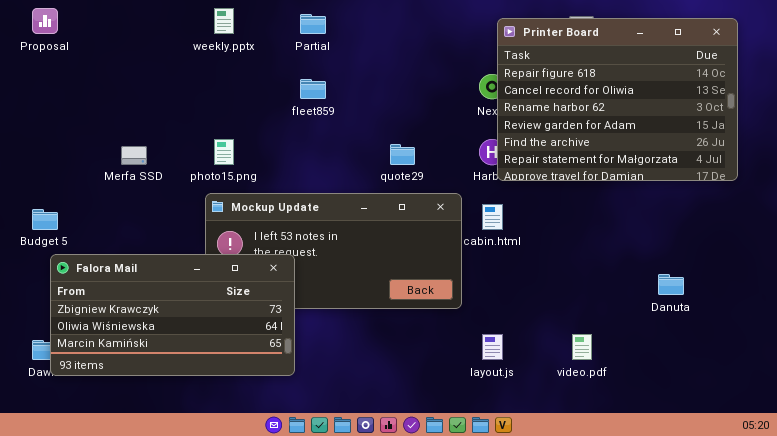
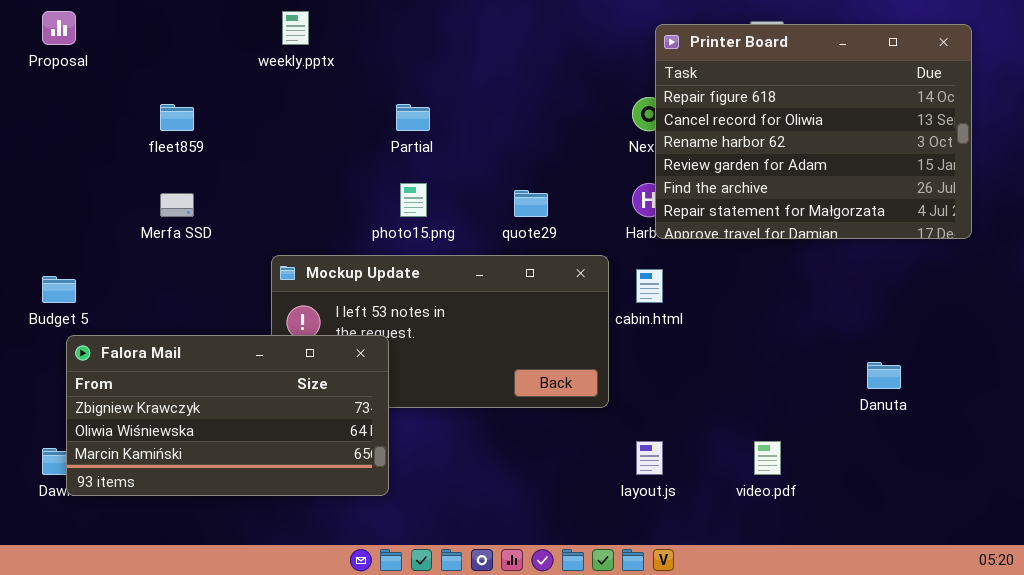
Partial: [300,14,326,34] -> [396,104,430,131], moved
fleet859: [300,79,326,99] -> [160,104,194,131], moved
photo15.png: [214,139,234,165] -> [400,183,427,217], moved

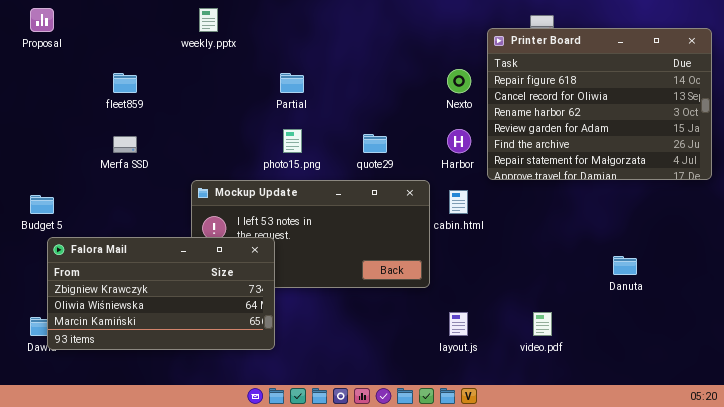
Printer Board: [655,24,972,239] -> [487,28,712,180], moved

